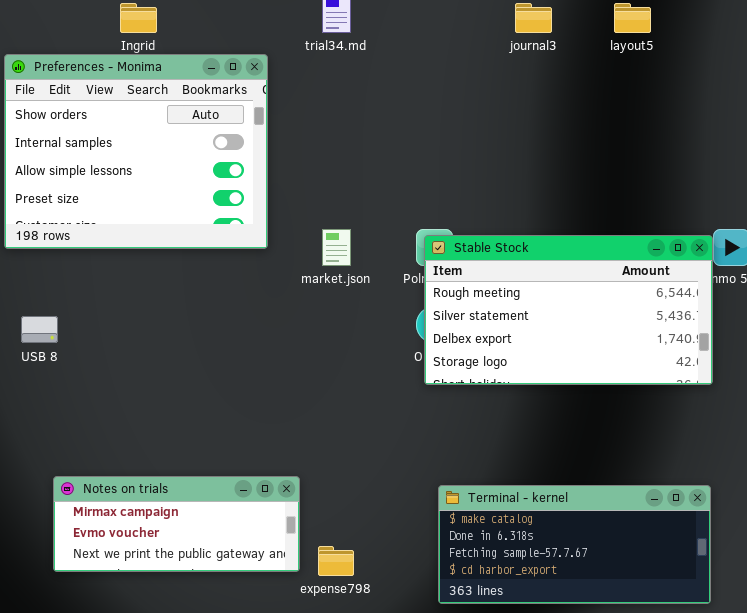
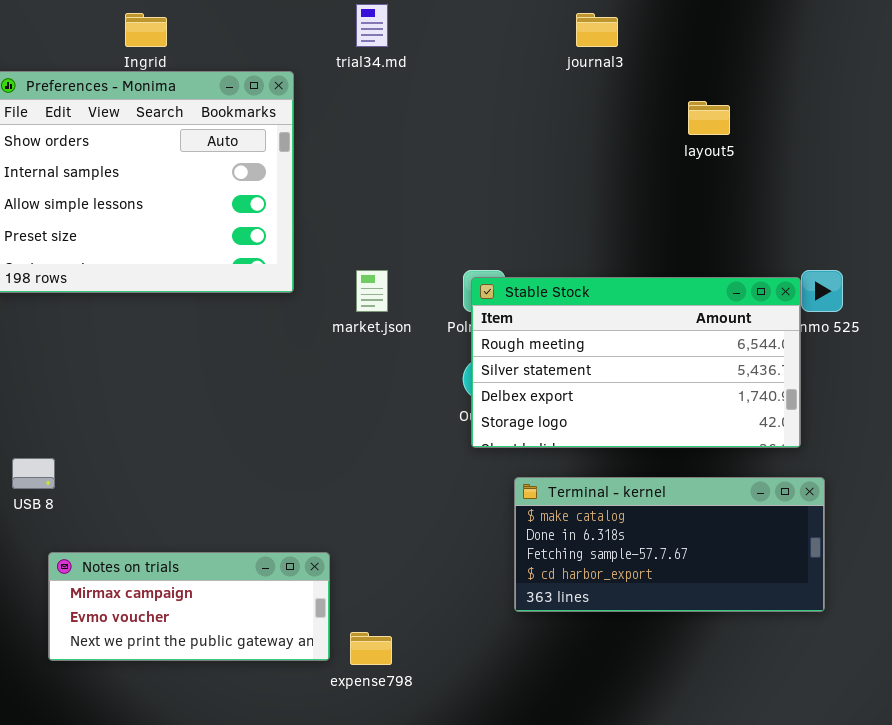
layout5: [614,3,651,33] -> [688,101,730,135], moved
USB 8: [21,316,58,343] -> [12,458,55,489], moved
Terminal - kernel: [438,485,711,604] -> [514,477,825,612], moved

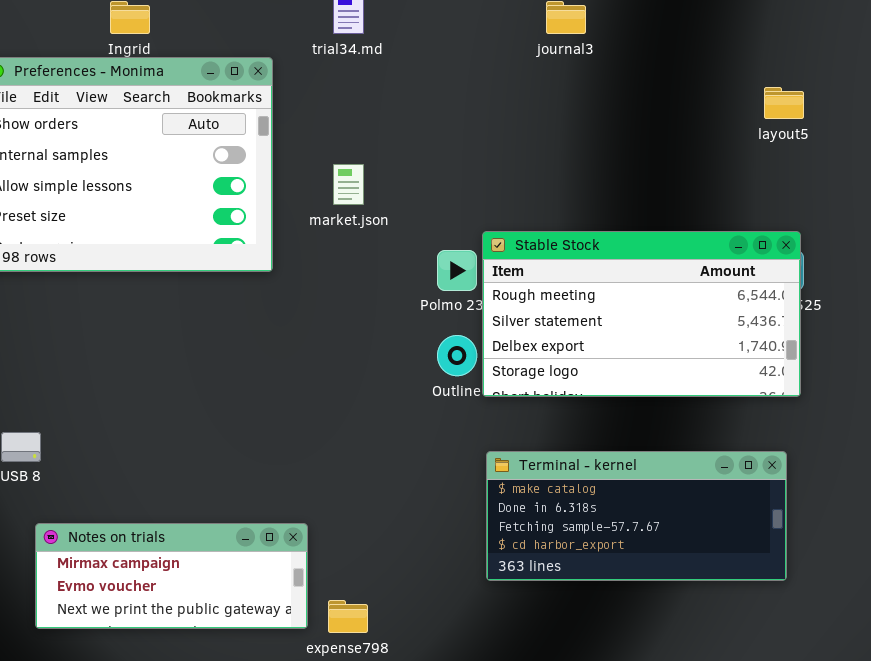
layout5: [688,101,730,135] -> [764,87,804,119], moved
market.json: [356,270,388,312] -> [333,164,364,205], moved
Stable Stock: [471,277,801,448] -> [482,231,801,397], moved

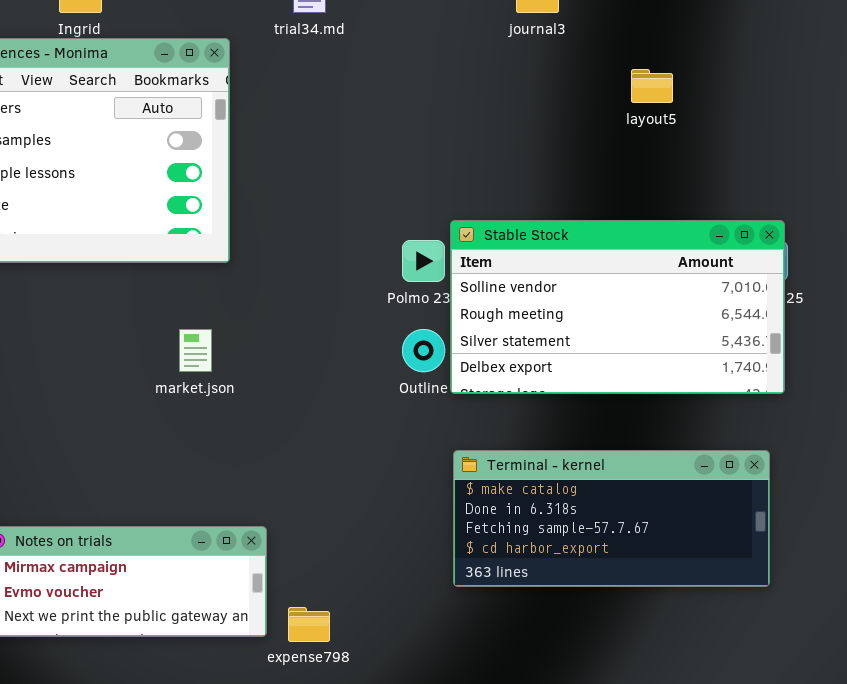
layout5: [764,87,804,119] -> [631,69,673,103], moved
market.json: [333,164,364,205] -> [179,329,212,372], moved
Stable Stock: [482,231,801,397] -> [450,220,785,394], scrolled up 1 row

